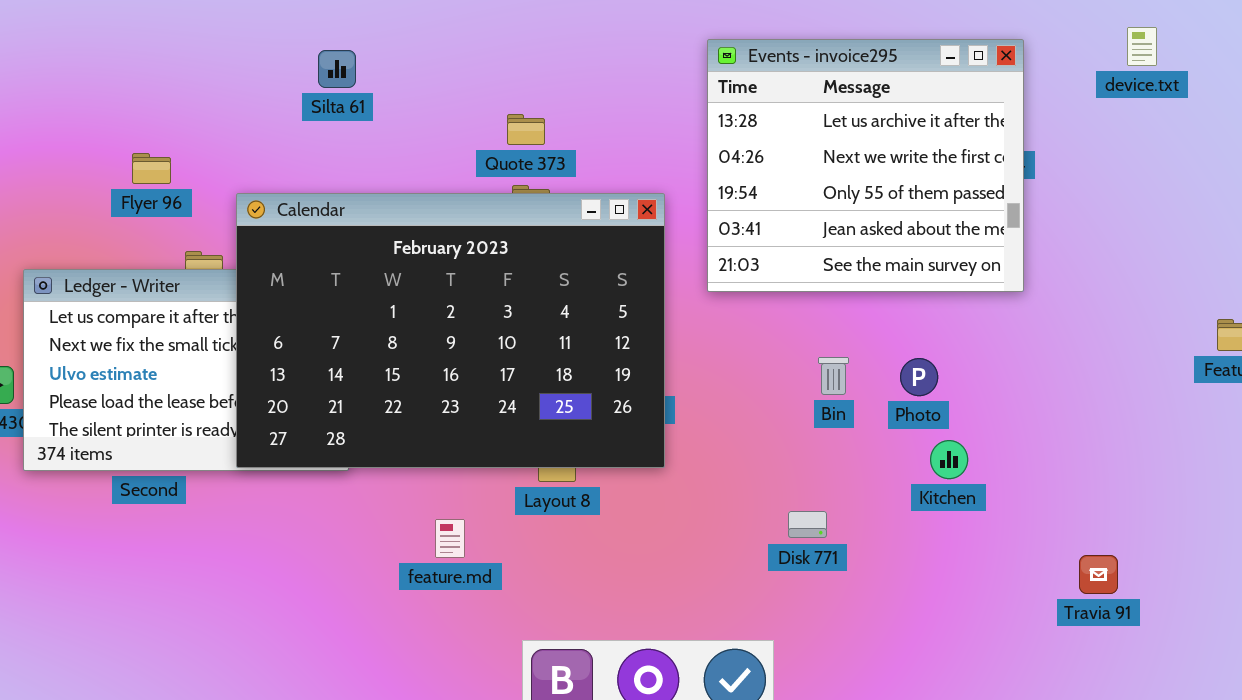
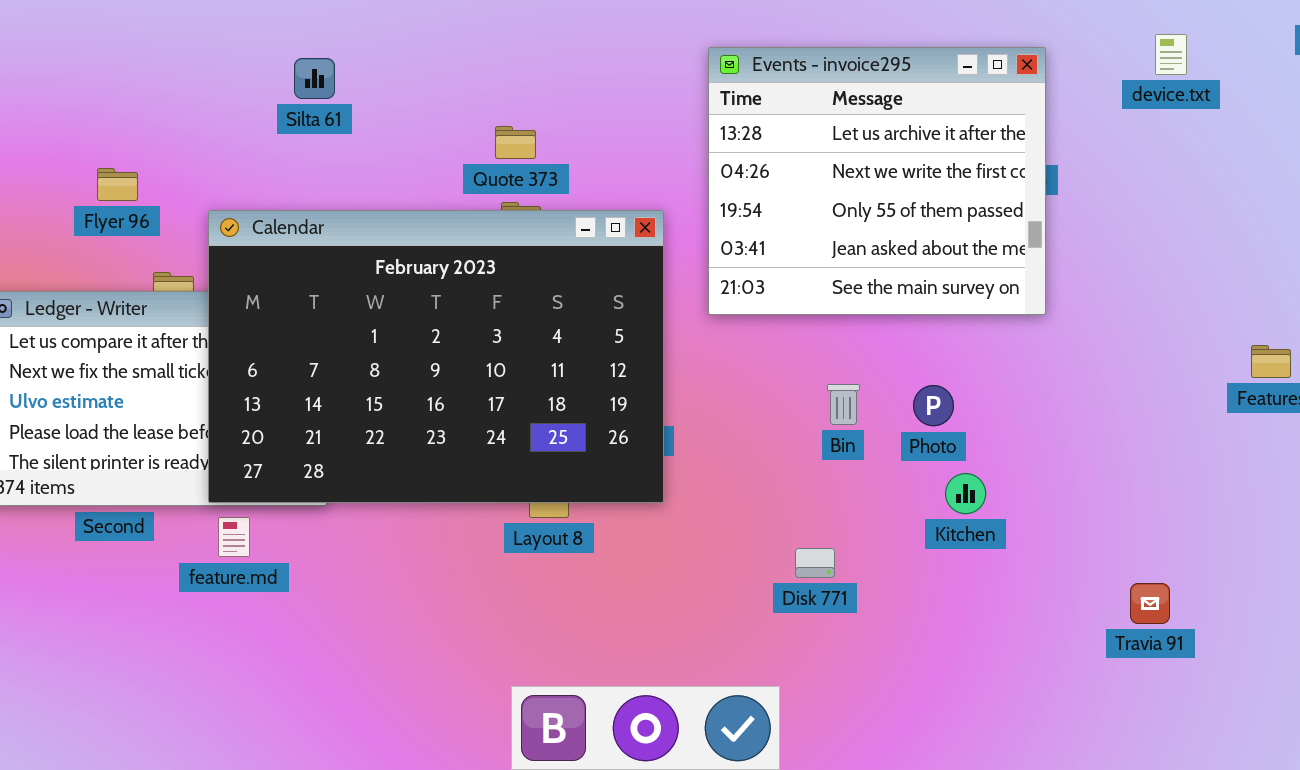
feature.md: [435,519,465,558] -> [218,517,250,557], moved
Travia 91: [1079,555,1118,594] -> [1130,583,1170,624], moved

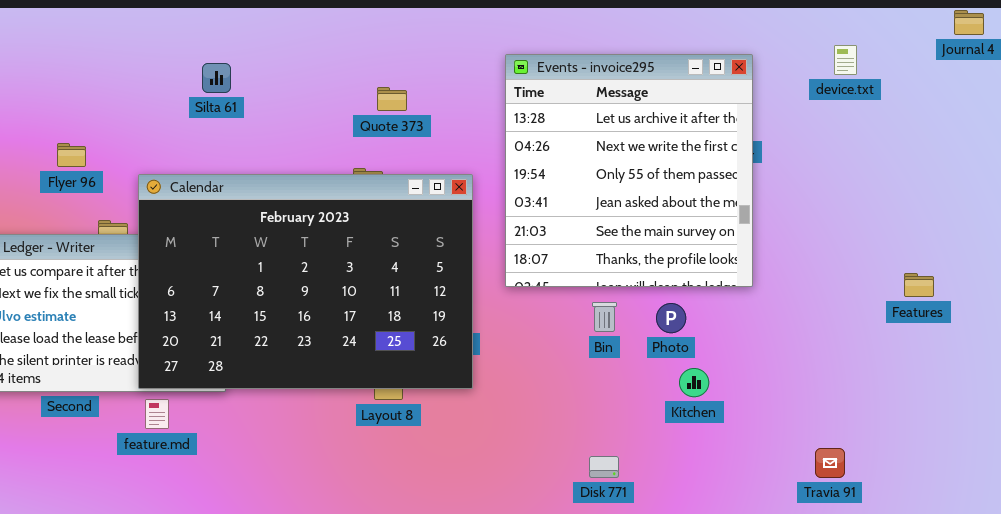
Events - invoice295: [708,47,1046,315] -> [505,54,753,287], resized
Quote 373: [495,126,536,159] -> [377,87,407,111], moved
Disk 771: [795,548,835,578] -> [589,456,619,478], moved

